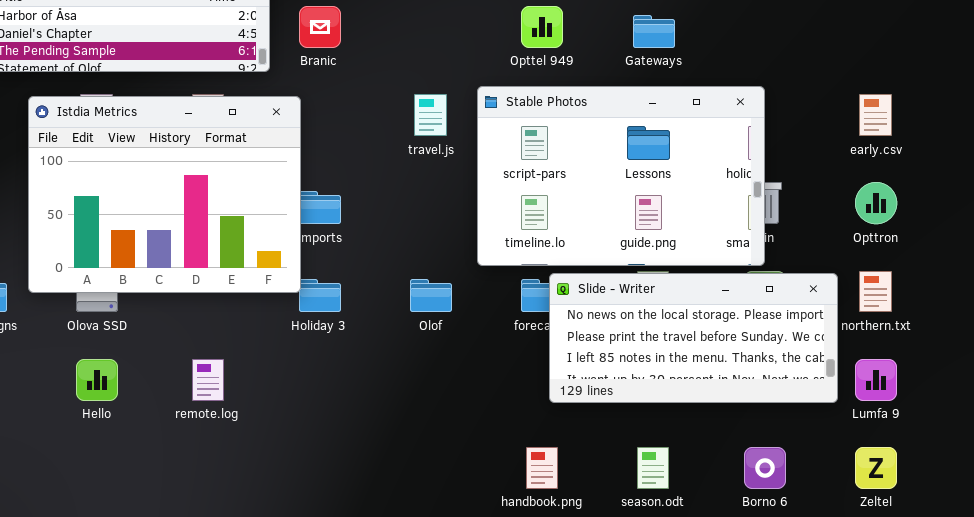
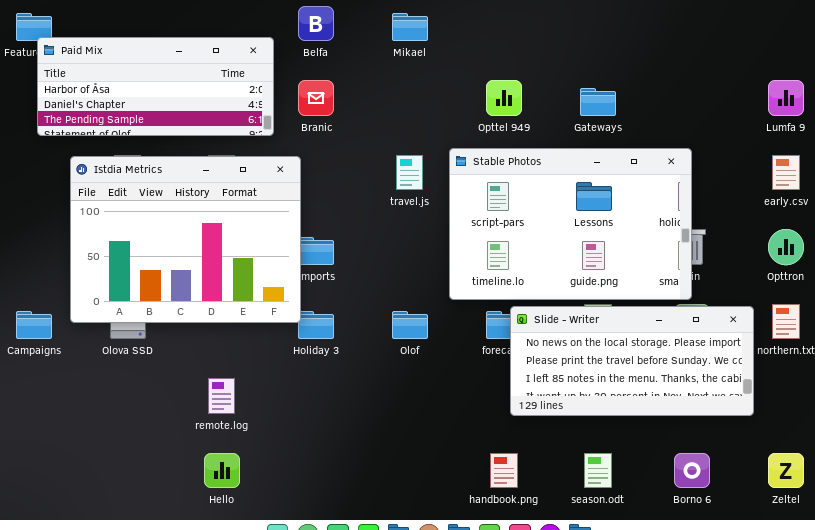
Hello: [76,359,118,401] -> [204,453,240,488], moved
Lumfa 9: [855,359,897,401] -> [768,80,804,116], moved

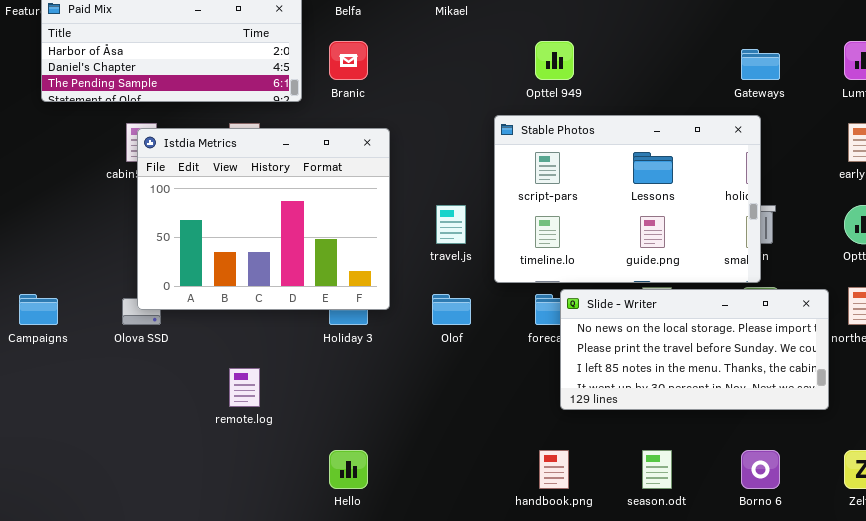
Gateways: [580,88,616,116] -> [741,49,780,80], moved
travel.js: [396,155,423,190] -> [436,205,466,244], moved
Istdia Metrics: [70,156,301,323] -> [137,128,390,310], moved
Hello: [204,453,240,488] -> [329,450,368,489], moved

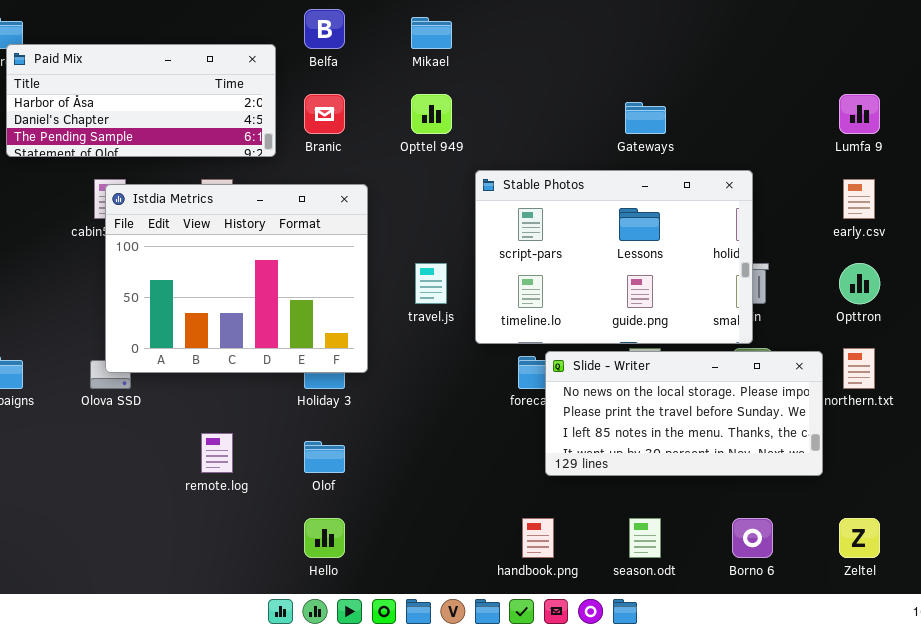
Opttel 949: [535,41,574,80] -> [411,94,452,134], moved
Gateways: [741,49,780,80] -> [625,102,666,134], moved
Olof: [432,294,471,325] -> [304,441,345,473], moved

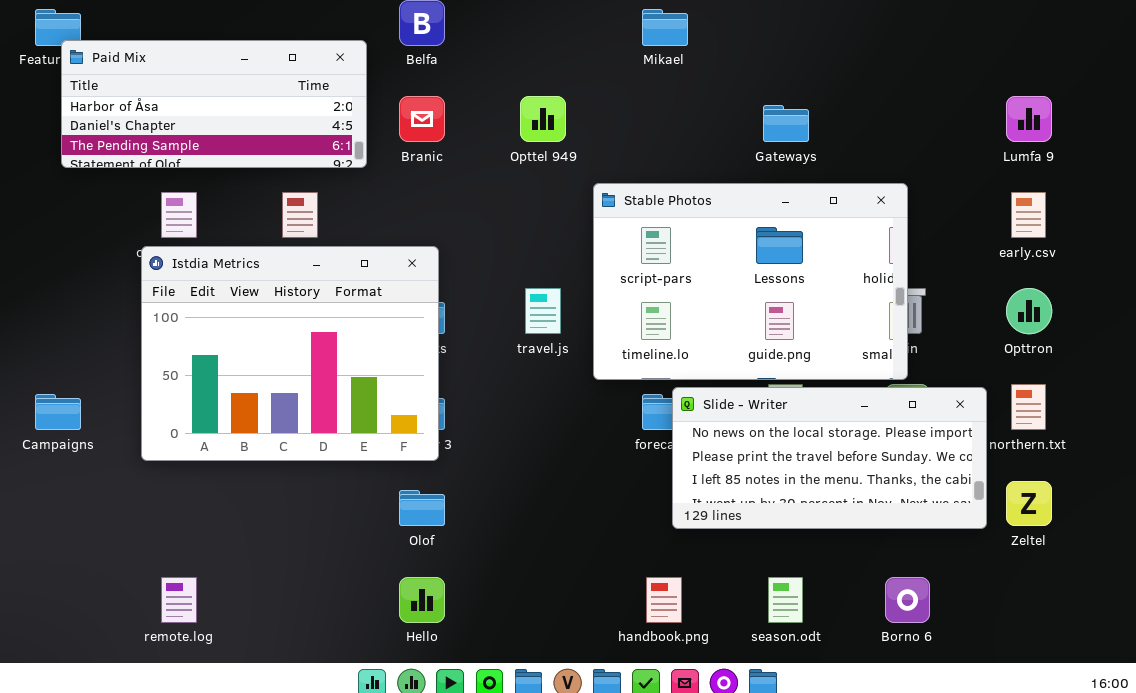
Mikael: [411,17,452,49] -> [642,9,688,46], moved
Istdia Metrics: [105,184,368,373] -> [141,246,439,461], moved
remote.log: [201,433,233,473] -> [161,577,197,623], moved
Zeltel: [839,518,880,558] -> [1006,481,1052,526], moved

